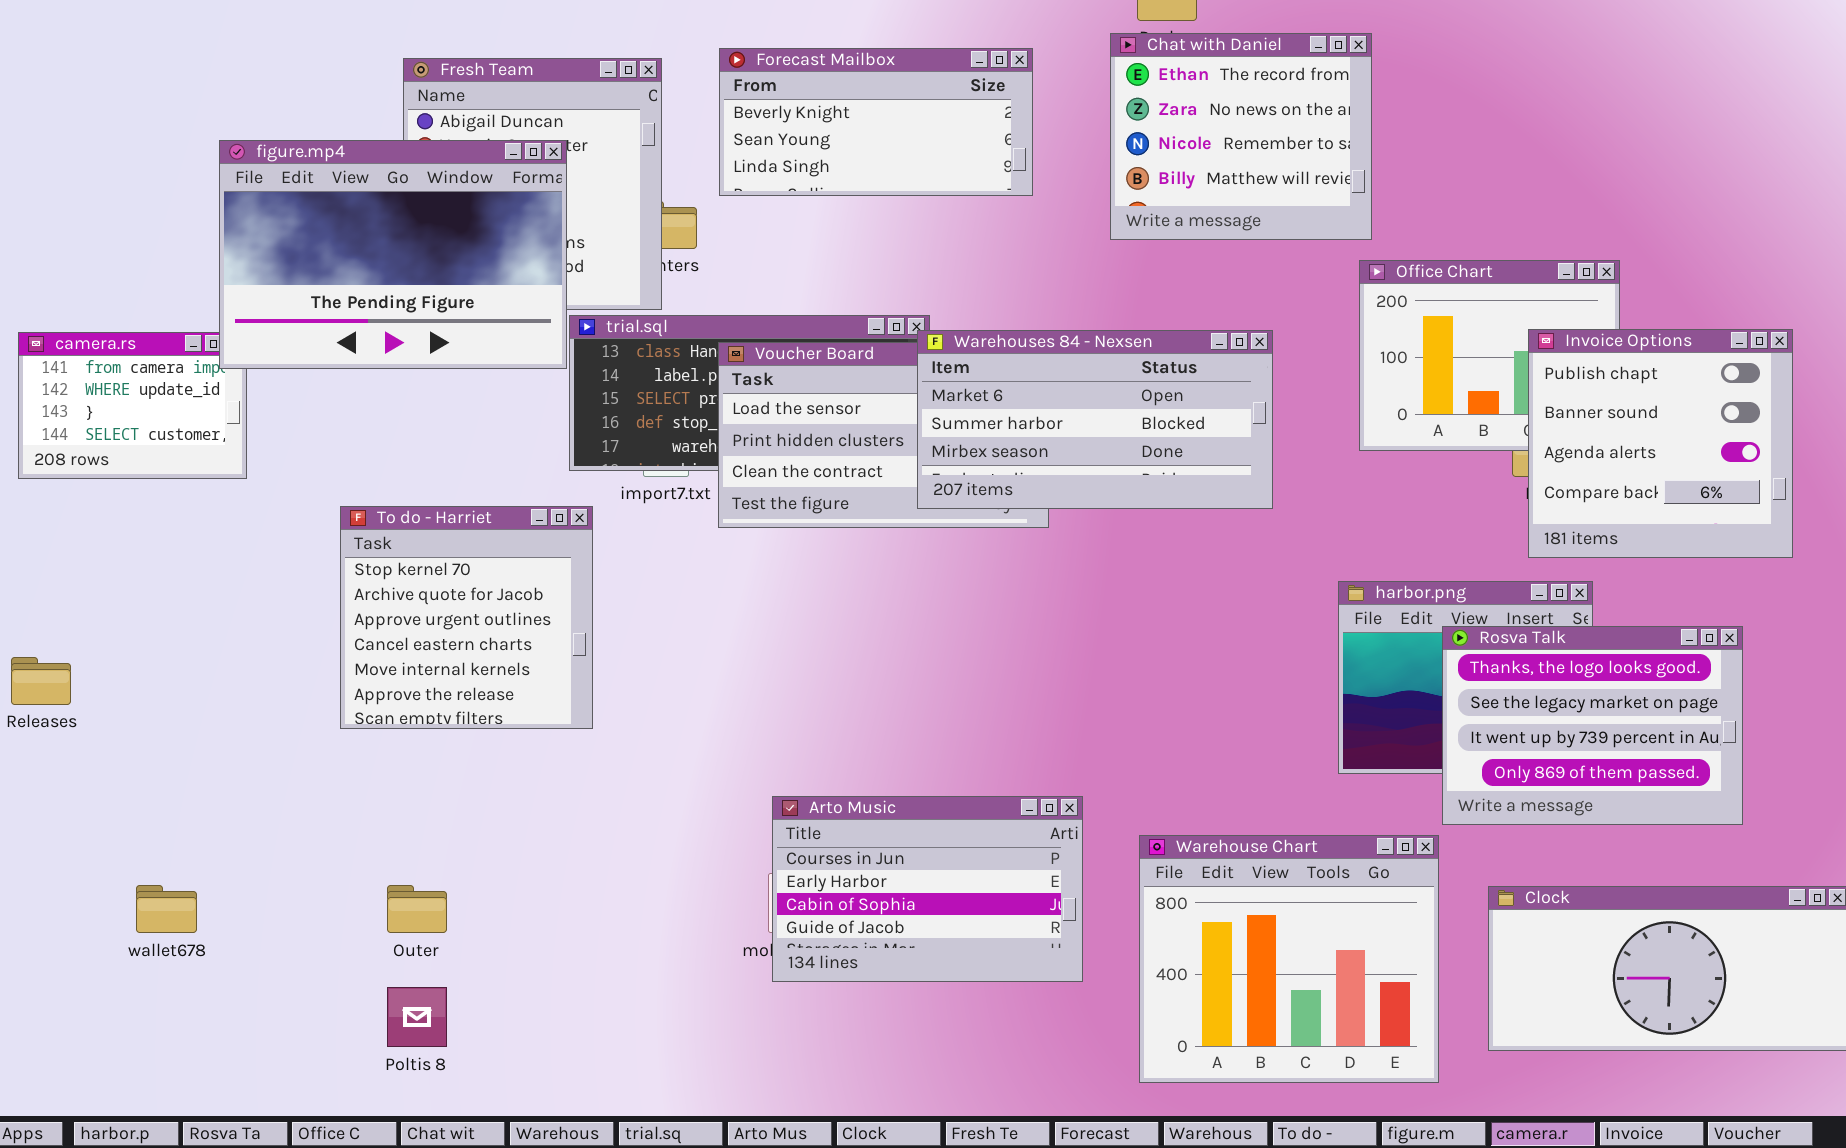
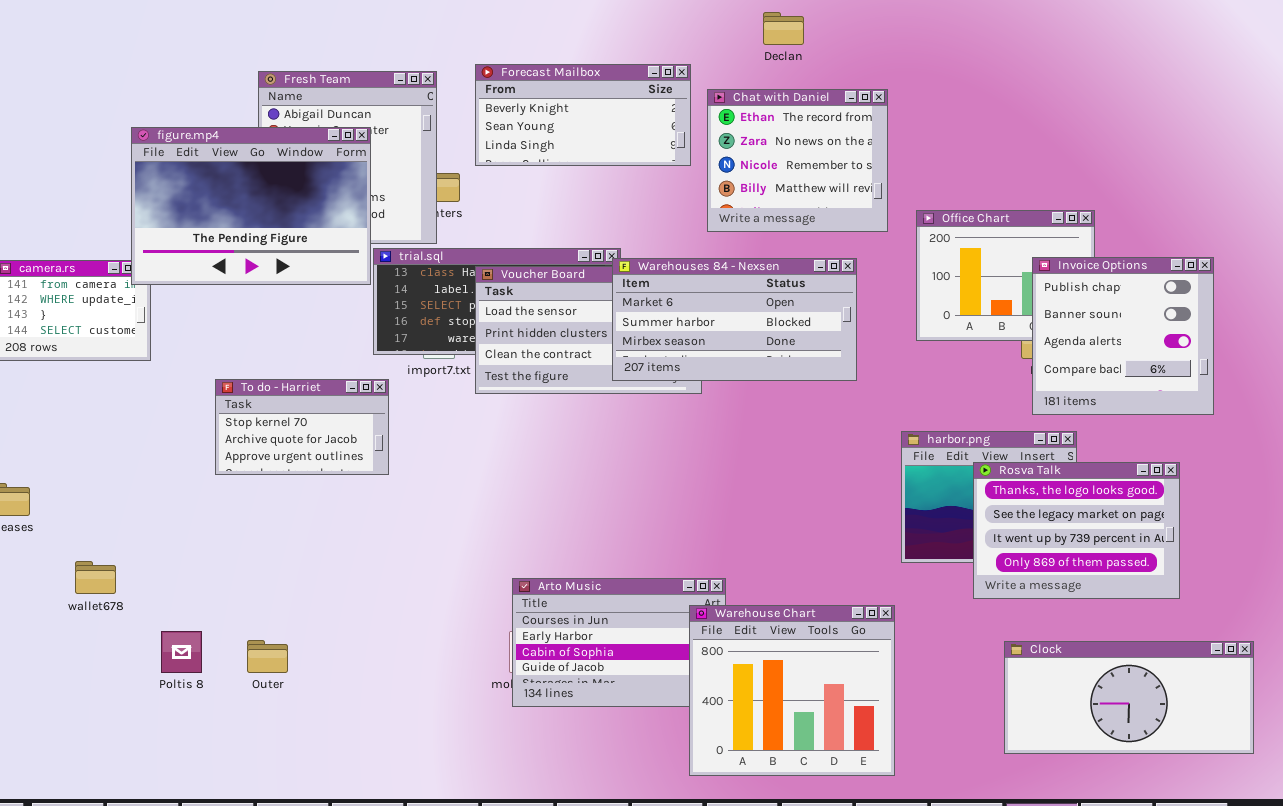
Chat with Daniel: [1110,33,1372,240] -> [707,89,888,232], moved
To do - Harriet: [340,506,593,729] -> [215,379,389,475], resized
Warehouse Chart: [1139,835,1439,1083] -> [689,605,895,776], moved
wallet678: [136,885,197,933] -> [75,561,116,594], moved
Poltis 8: [387,987,447,1047] -> [161,631,202,673], moved

